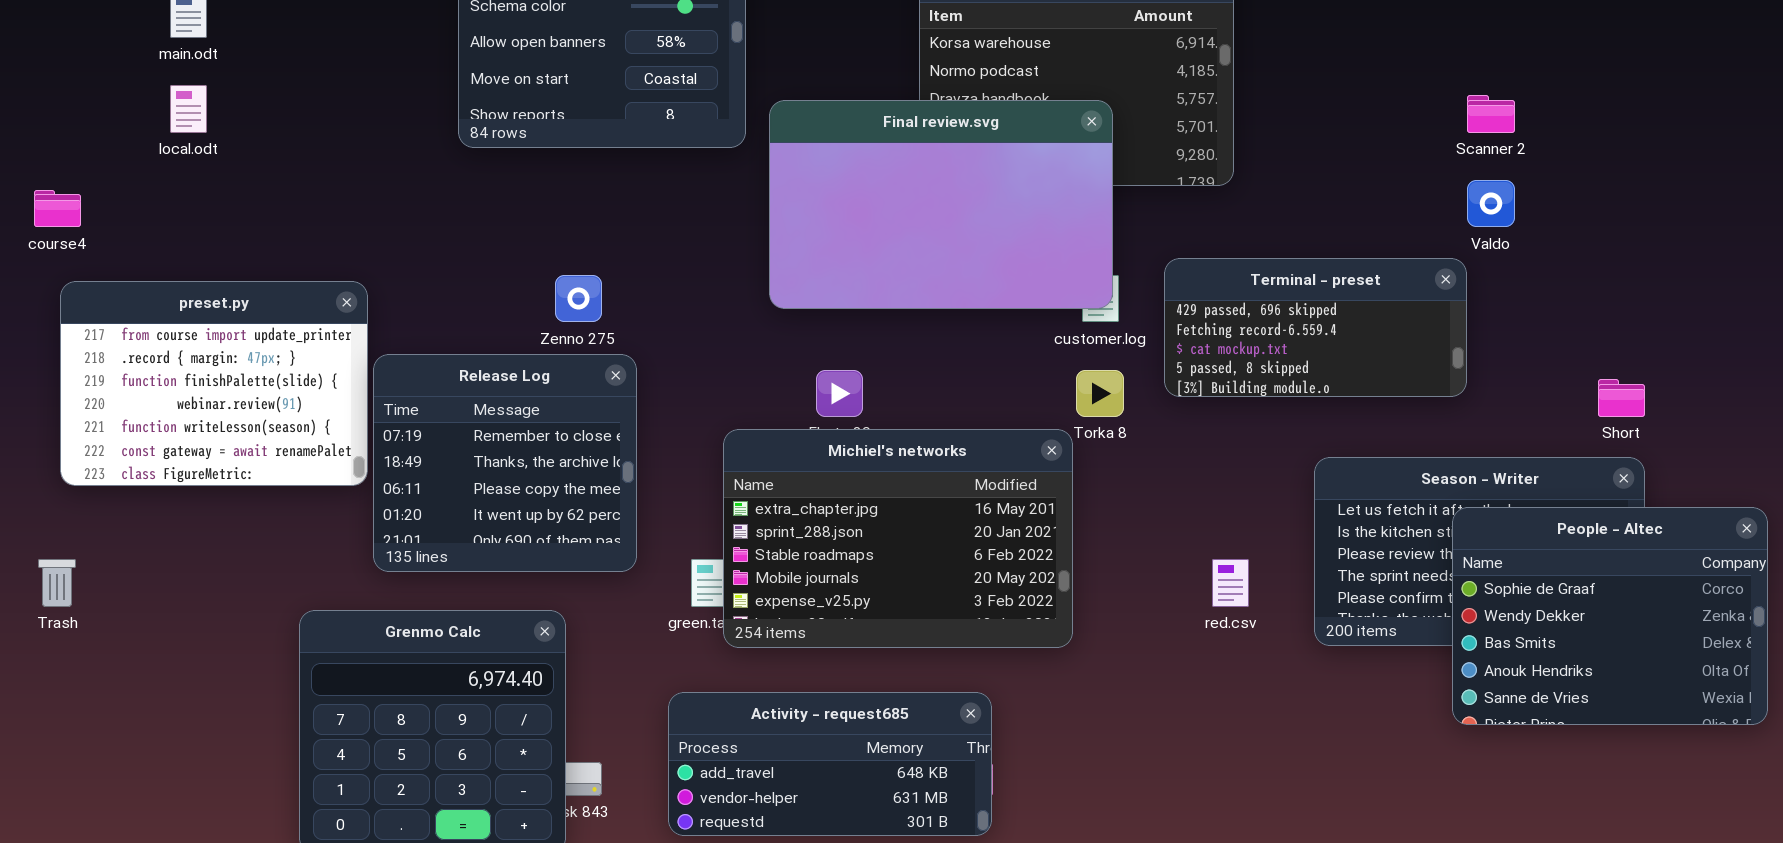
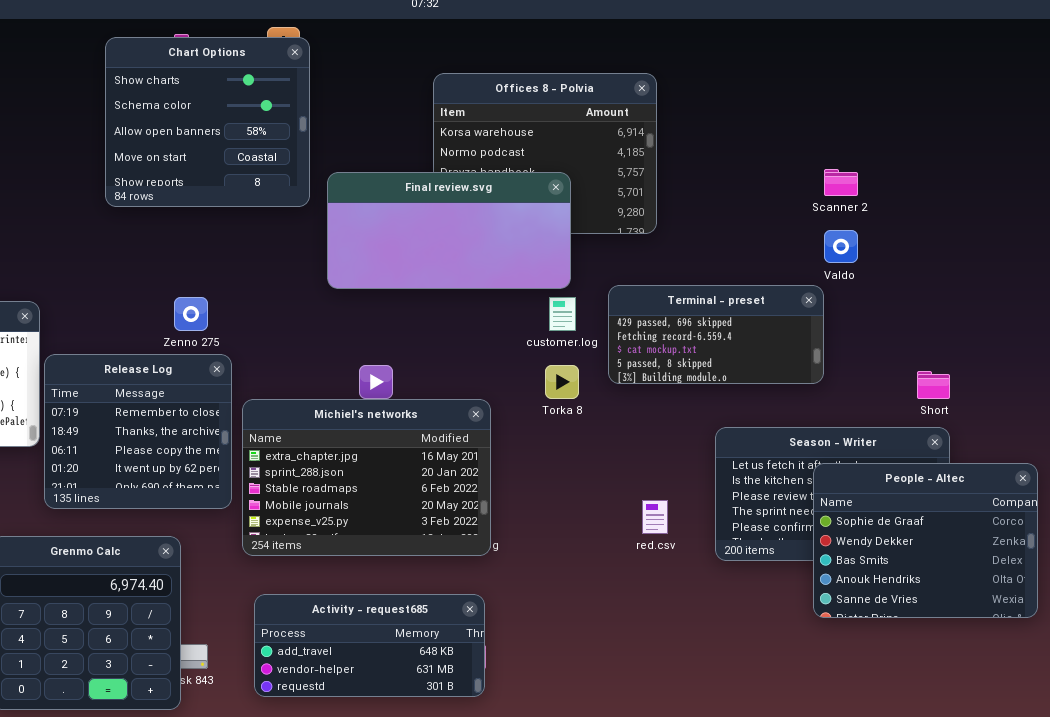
Final review.svg: [769,100,1113,309] -> [327,172,571,289], resized
Michiel's networks: [723,429,1073,648] -> [242,399,491,556], moved

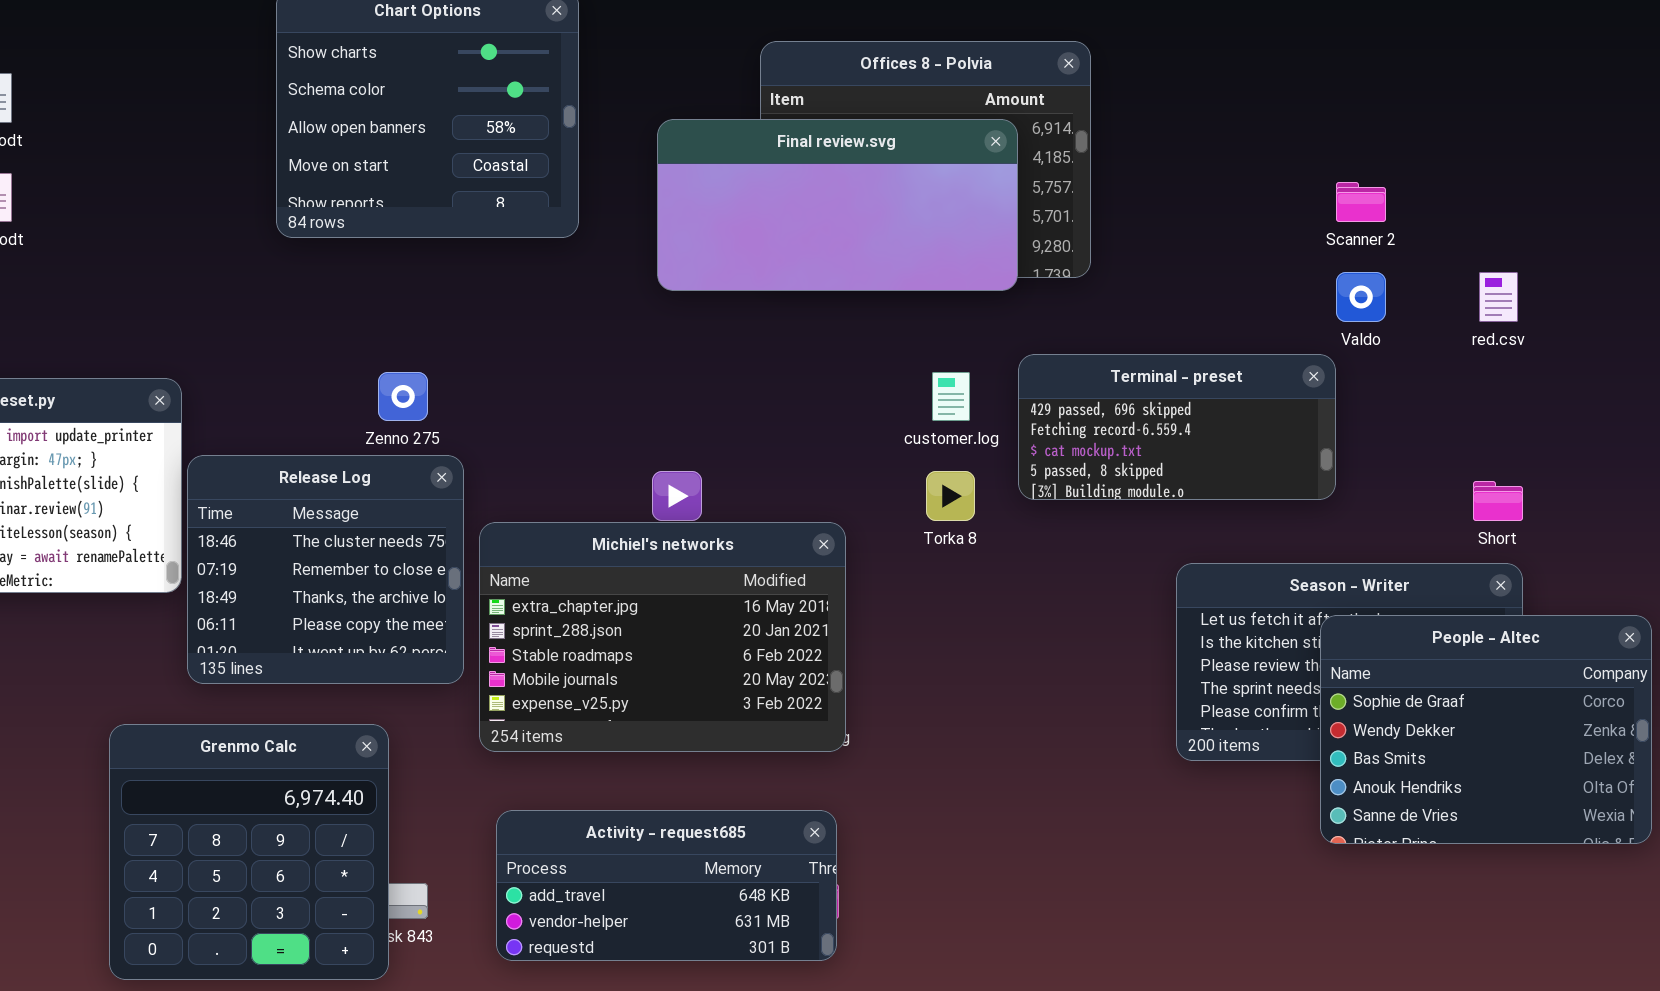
Final review.svg: [327,172,571,289] -> [657,119,1018,291], moved
Release Log: [44,354,232,509] -> [187,455,464,684], scrolled up 1 row
red.csv: [642,500,668,534] -> [1479,272,1518,322], moved

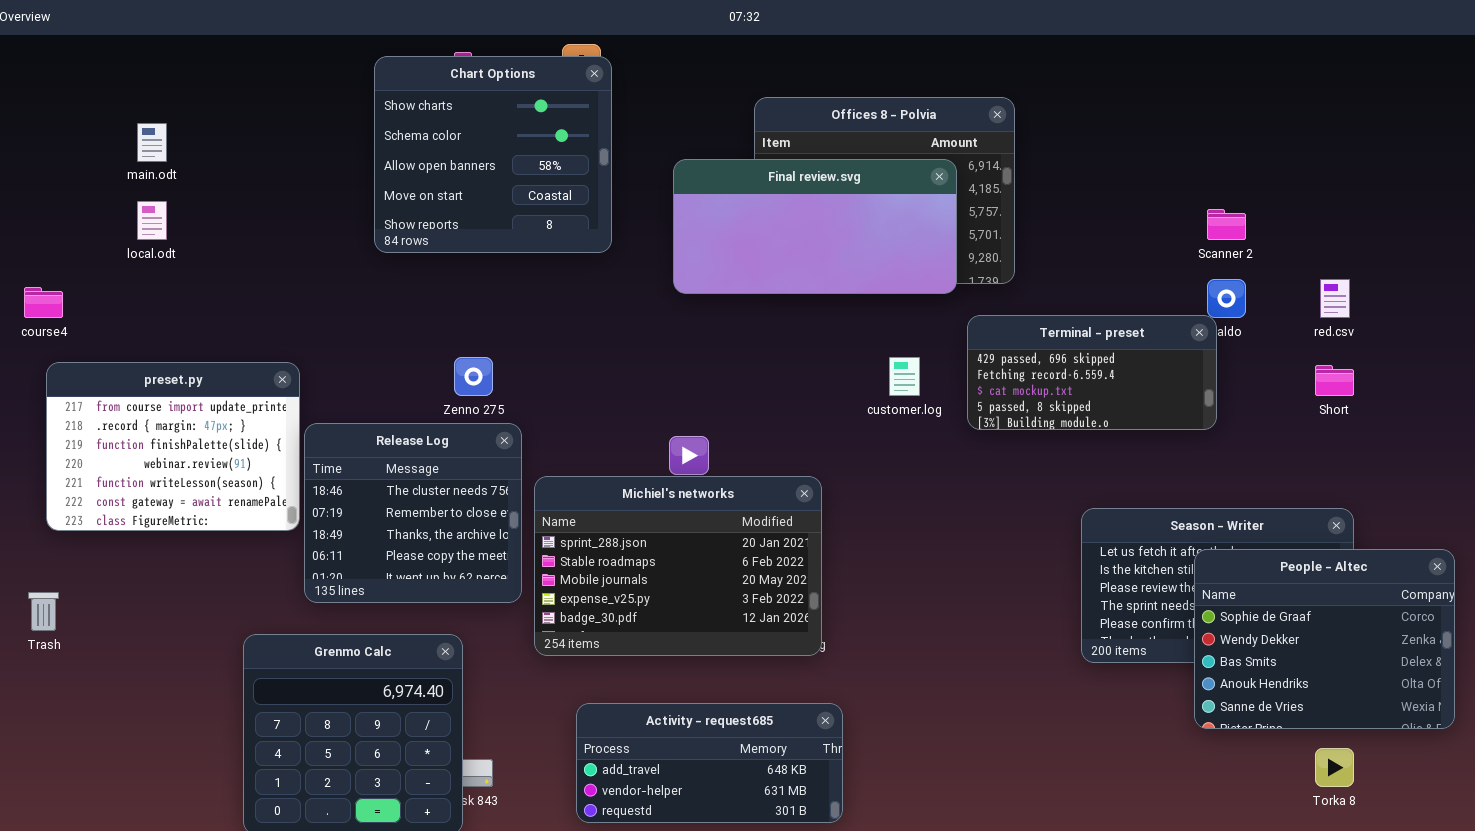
Terminal - preset: [1018,354,1336,500] -> [967,315,1217,430], moved
Torka 8: [926,471,975,521] -> [1315,748,1354,787], moved
Short: [1473,481,1523,521] -> [1315,365,1354,396], moved
Michiel's networks: [479,522,846,752] -> [534,476,822,656], scrolled down 1 row
Activity - request685: [496,810,837,961] -> [576,703,843,823], moved

